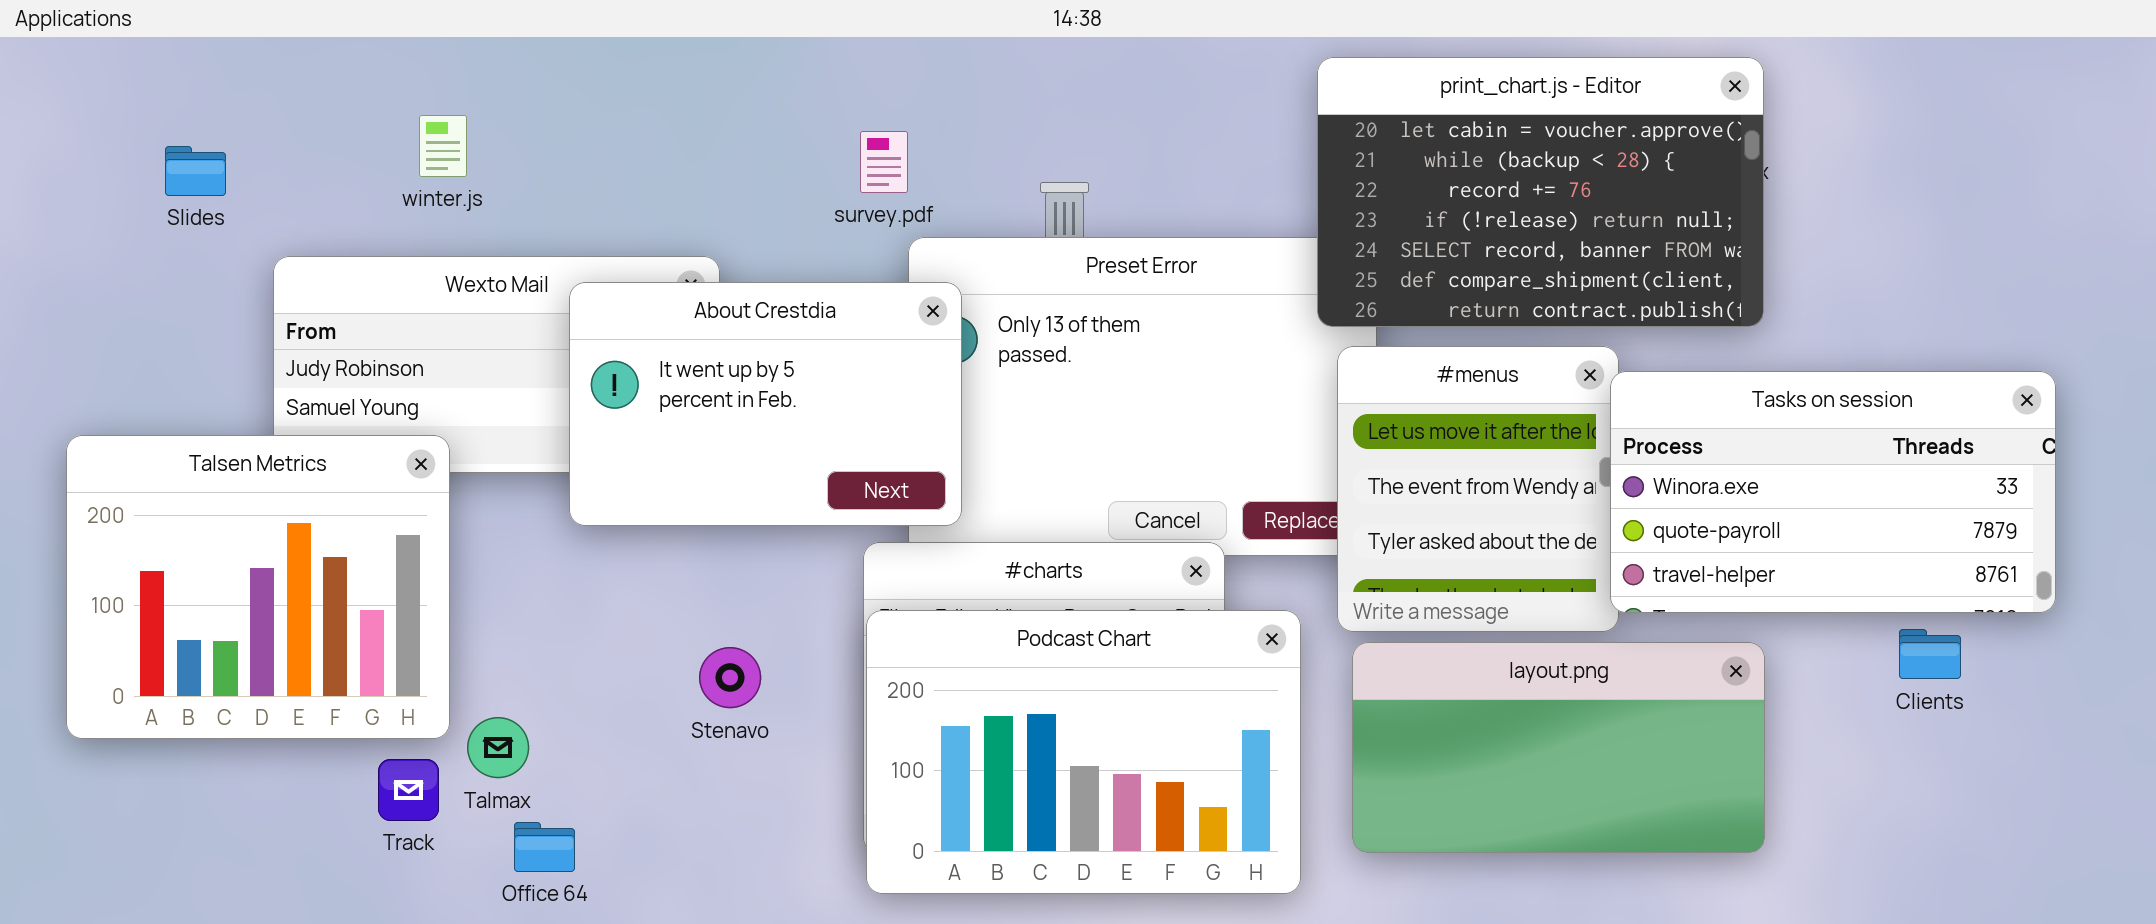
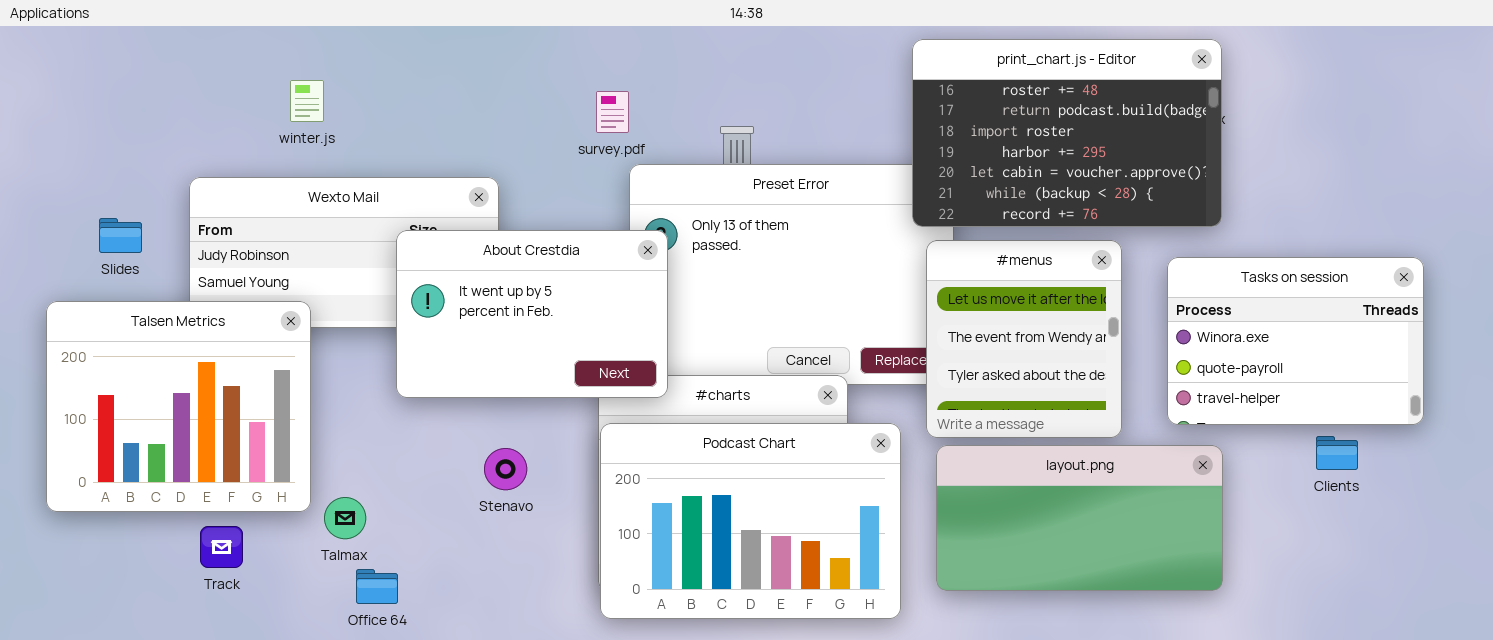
print_chart.js - Editor: [1317,57,1764,327] -> [912,39,1222,227], scrolled up 4 rows
Slides: [165,146,226,196] -> [99,218,142,253], moved
About Crestdia: [569,282,962,526] -> [396,230,668,398], moved
Tasks on session: [1610,371,2056,613] -> [1167,257,1424,425], resized
Track: [378,759,439,821] -> [200,526,243,568], moved

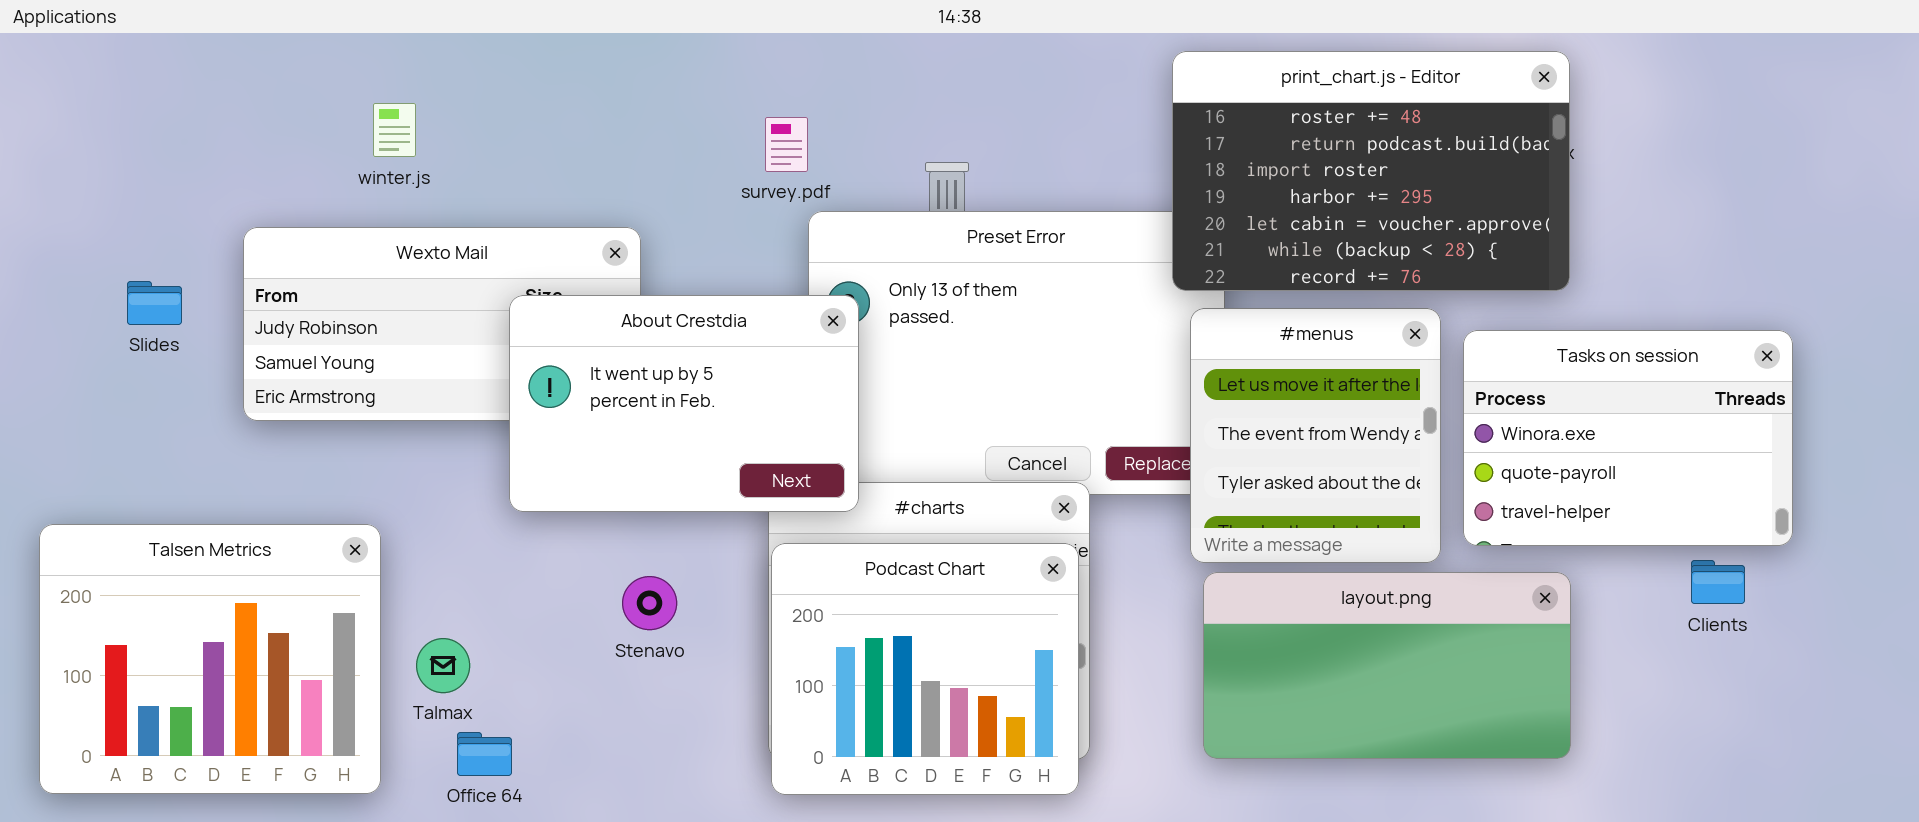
Tasks on session: [1167,257,1424,425] -> [1463,330,1793,546], moved
Talsen Metrics: [46,301,311,512] -> [39,524,381,794], moved
Podcast Chart: [600,423,901,619] -> [771,543,1079,795], resized

